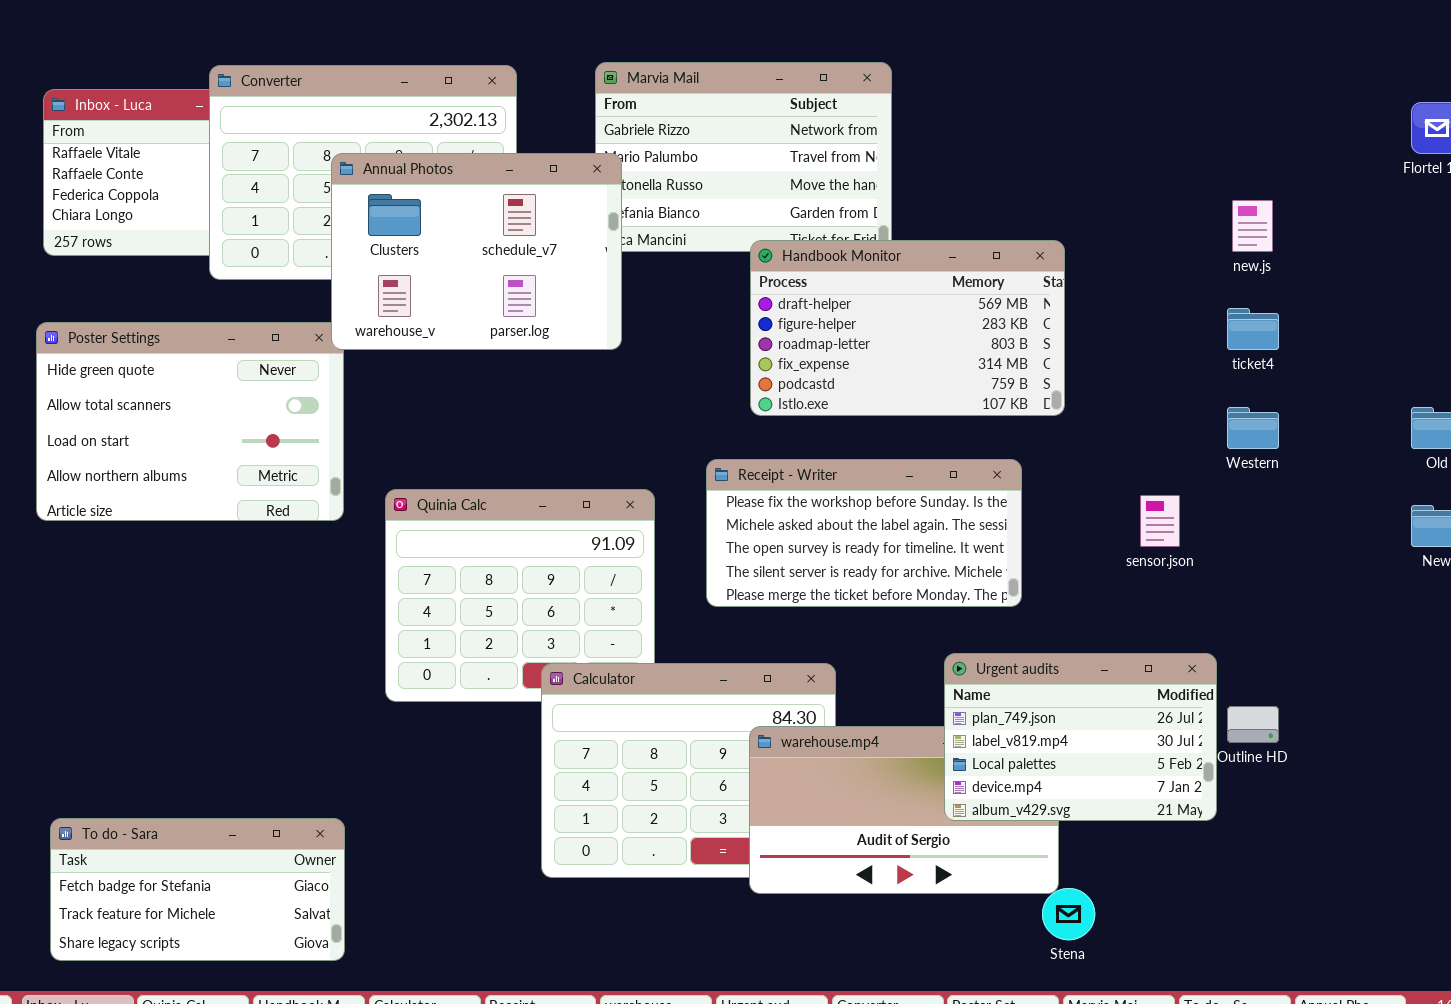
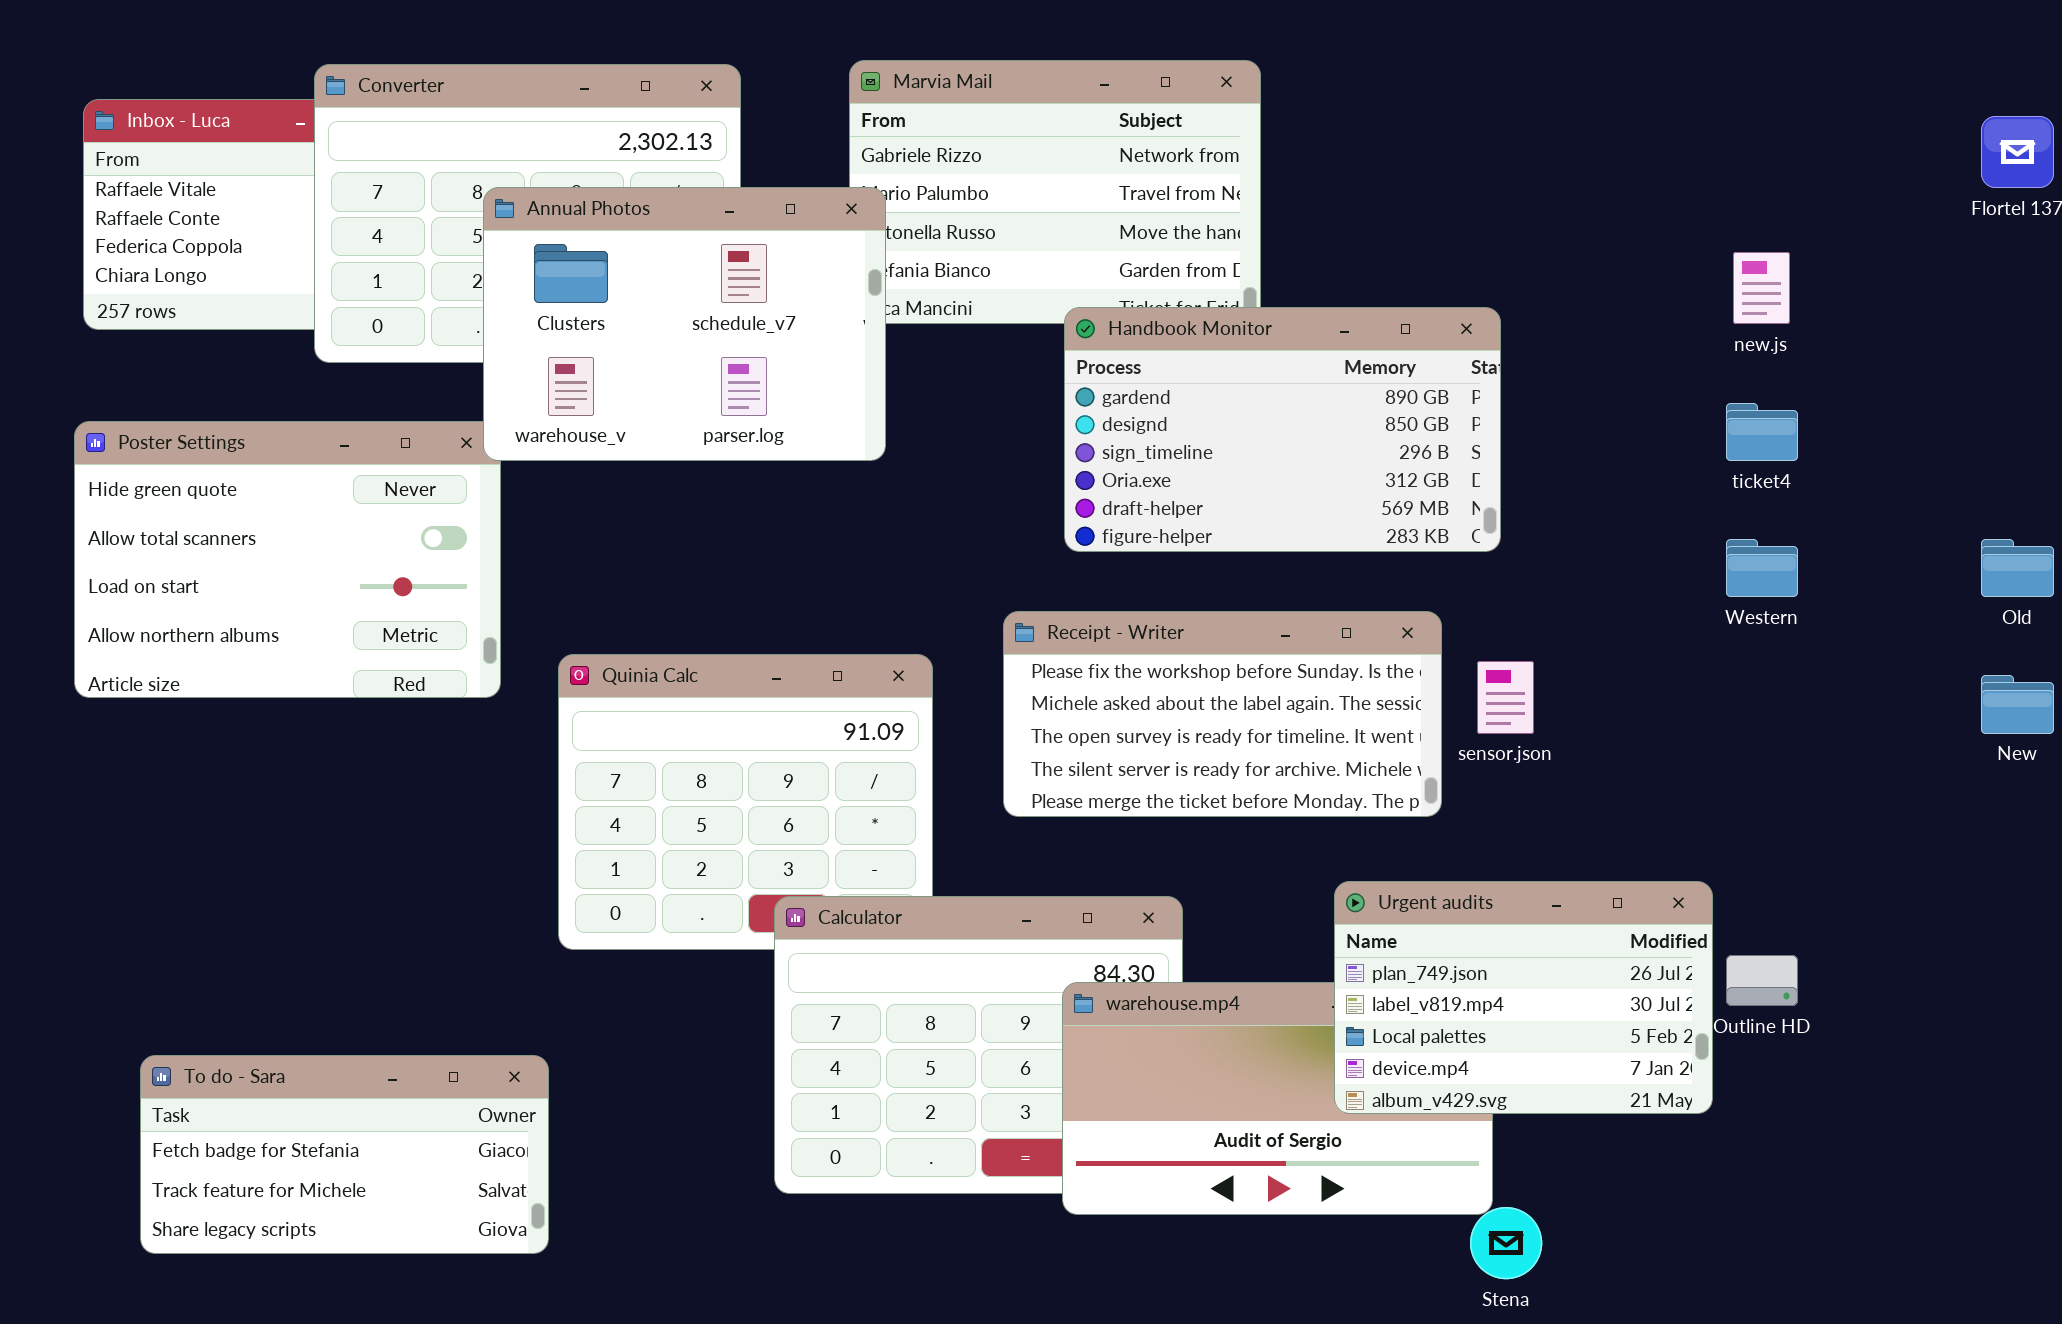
Handbook Monitor: [750,240,1065,416] -> [1064,307,1501,552], scrolled up 4 rows
sensor.json: [1140,495,1180,547] -> [1477,661,1534,734], moved
To do - Sara: [50,818,345,961] -> [140,1055,549,1254], moved

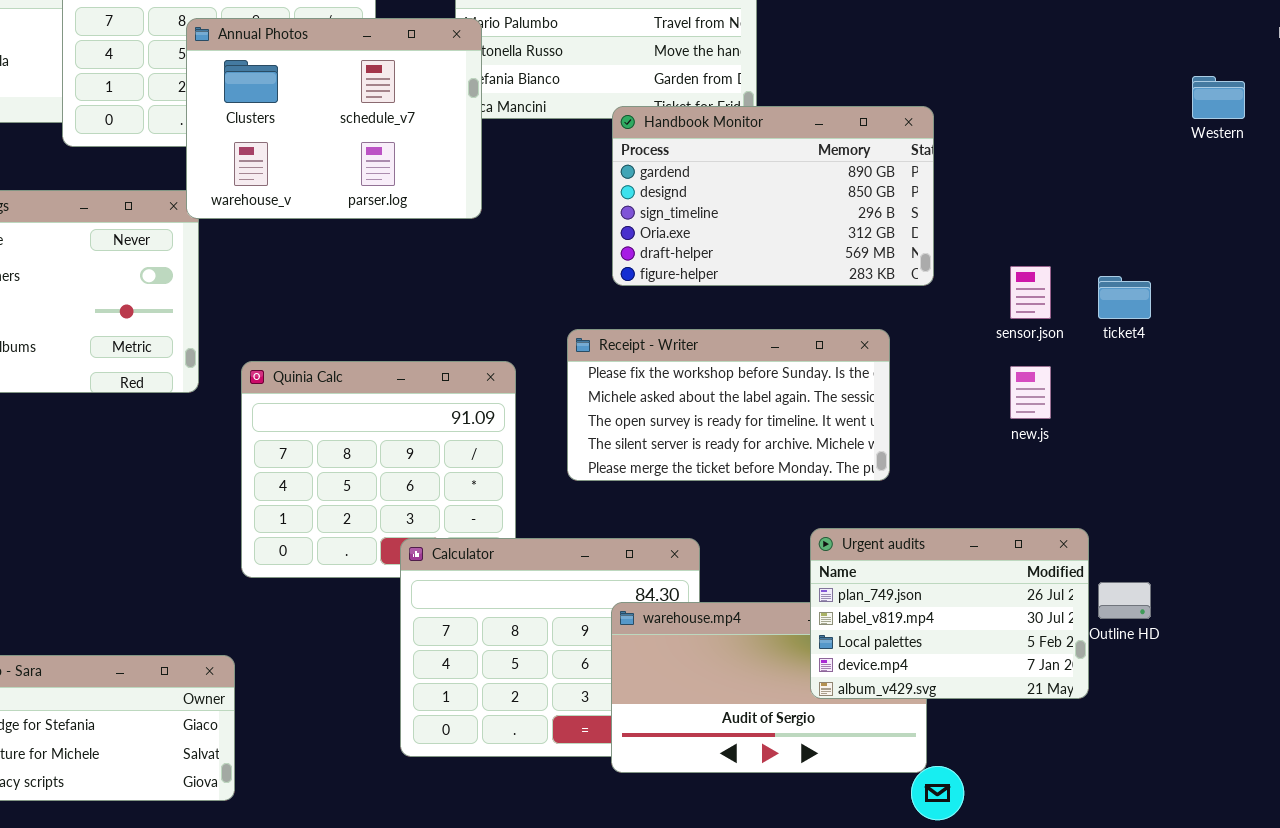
new.js: [1733,252,1790,324] -> [1010,366,1051,419], moved
ticket4: [1726,403,1798,461] -> [1098,276,1151,319], moved
Western: [1726,539,1798,597] -> [1192,76,1245,119], moved
sensor.json: [1477,661,1534,734] -> [1010,266,1051,319], moved

